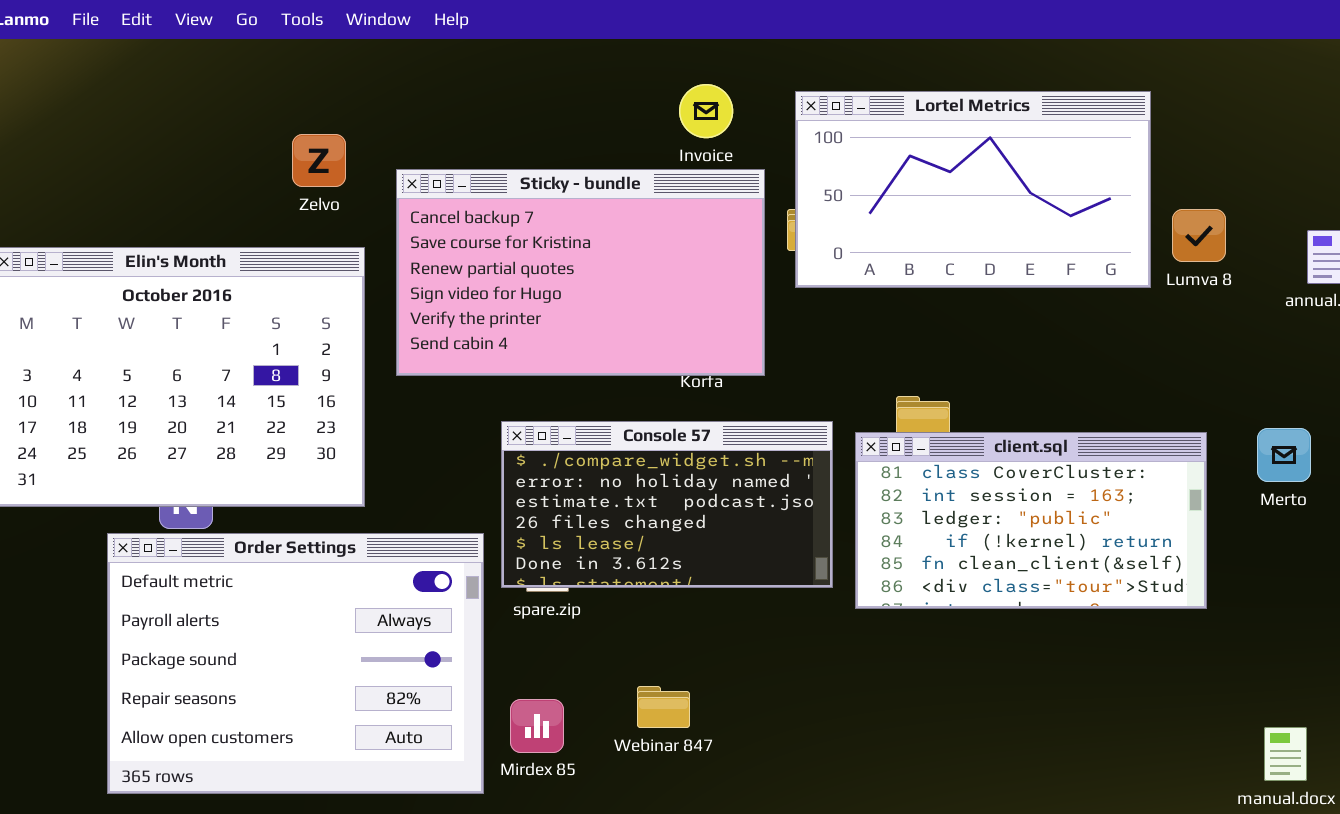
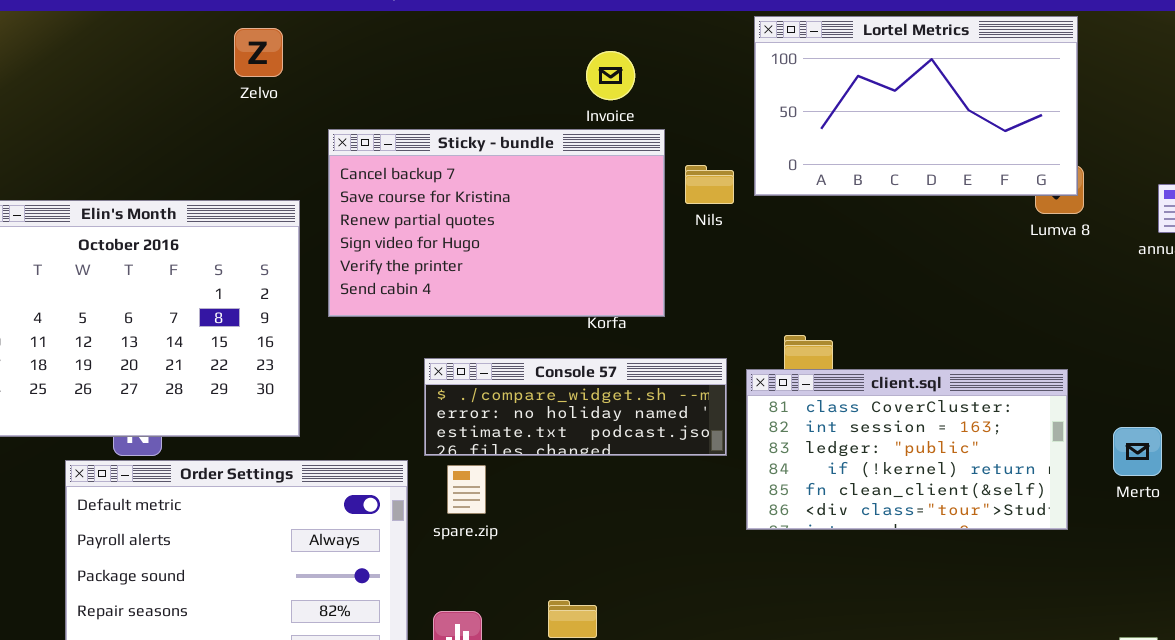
Lortel Metrics: [795,91,1151,288] -> [754,16,1078,196], moved
Zelvo: [292,134,346,187] -> [234,28,283,77], moved
Console 57: [501,421,833,588] -> [424,358,727,456], resized
Merto: [1257,428,1311,482] -> [1113,427,1162,476], moved

